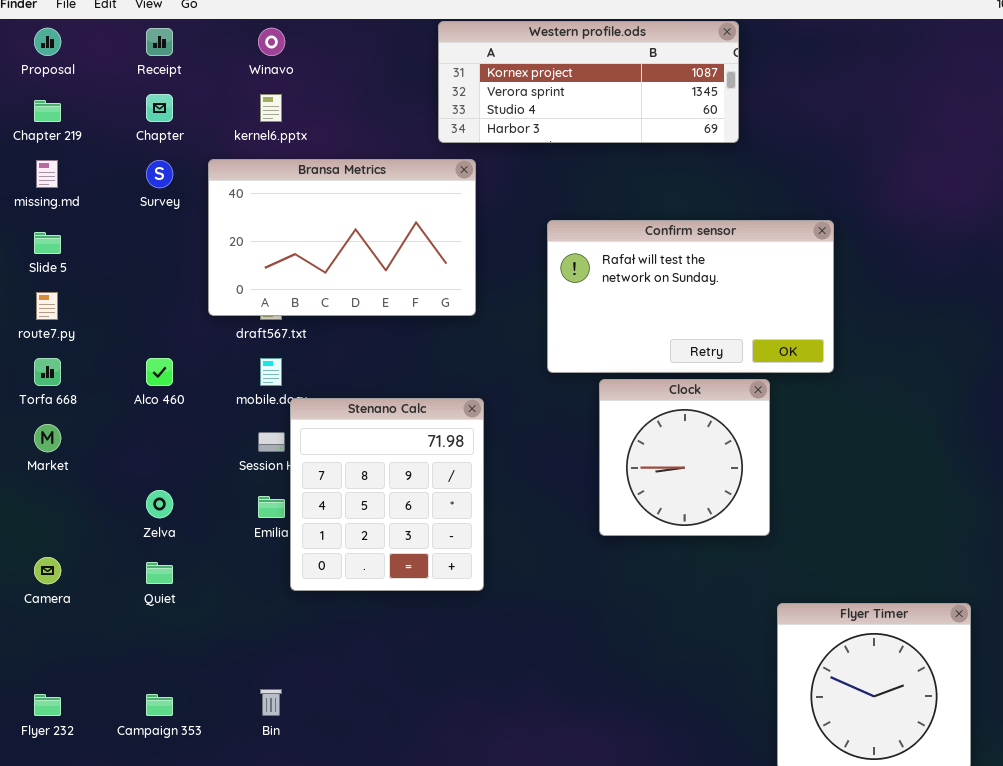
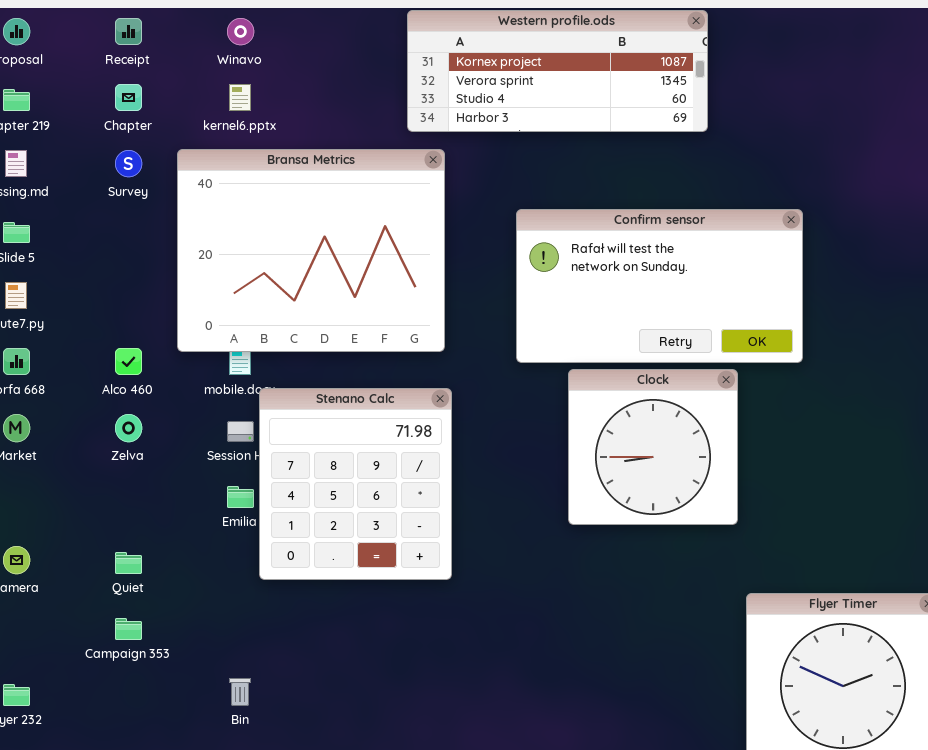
Bransa Metrics: [208,159,476,316] -> [177,149,445,352], resized
Zelva: [146,490,173,518] -> [115,414,142,442], moved
Campaign 353: [146,694,173,716] -> [115,618,142,640], moved

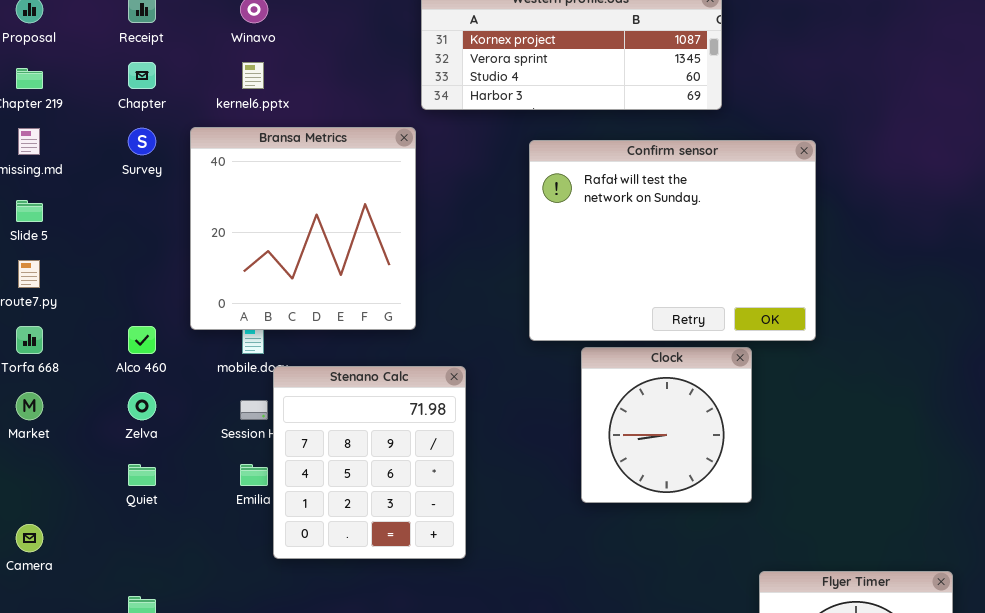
Bransa Metrics: [177,149,445,352] -> [190,127,416,330], resized
Confirm sensor: [516,209,803,363] -> [529,140,816,341], resized
Quiet: [115,552,142,574] -> [128,464,156,486], moved

